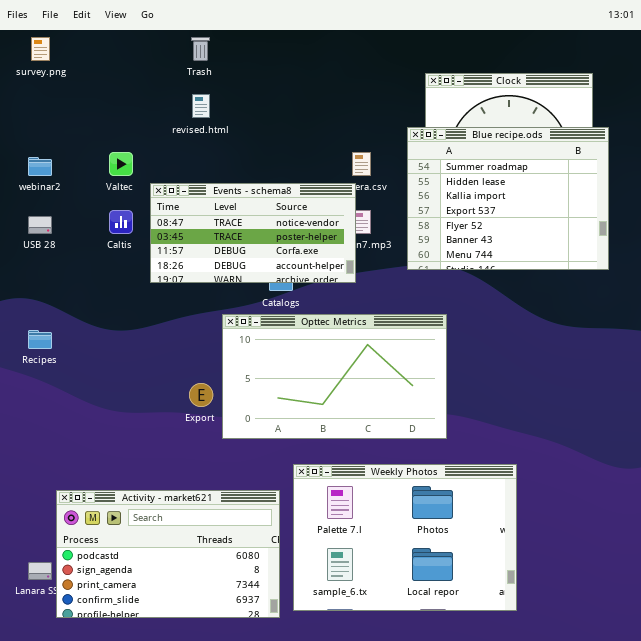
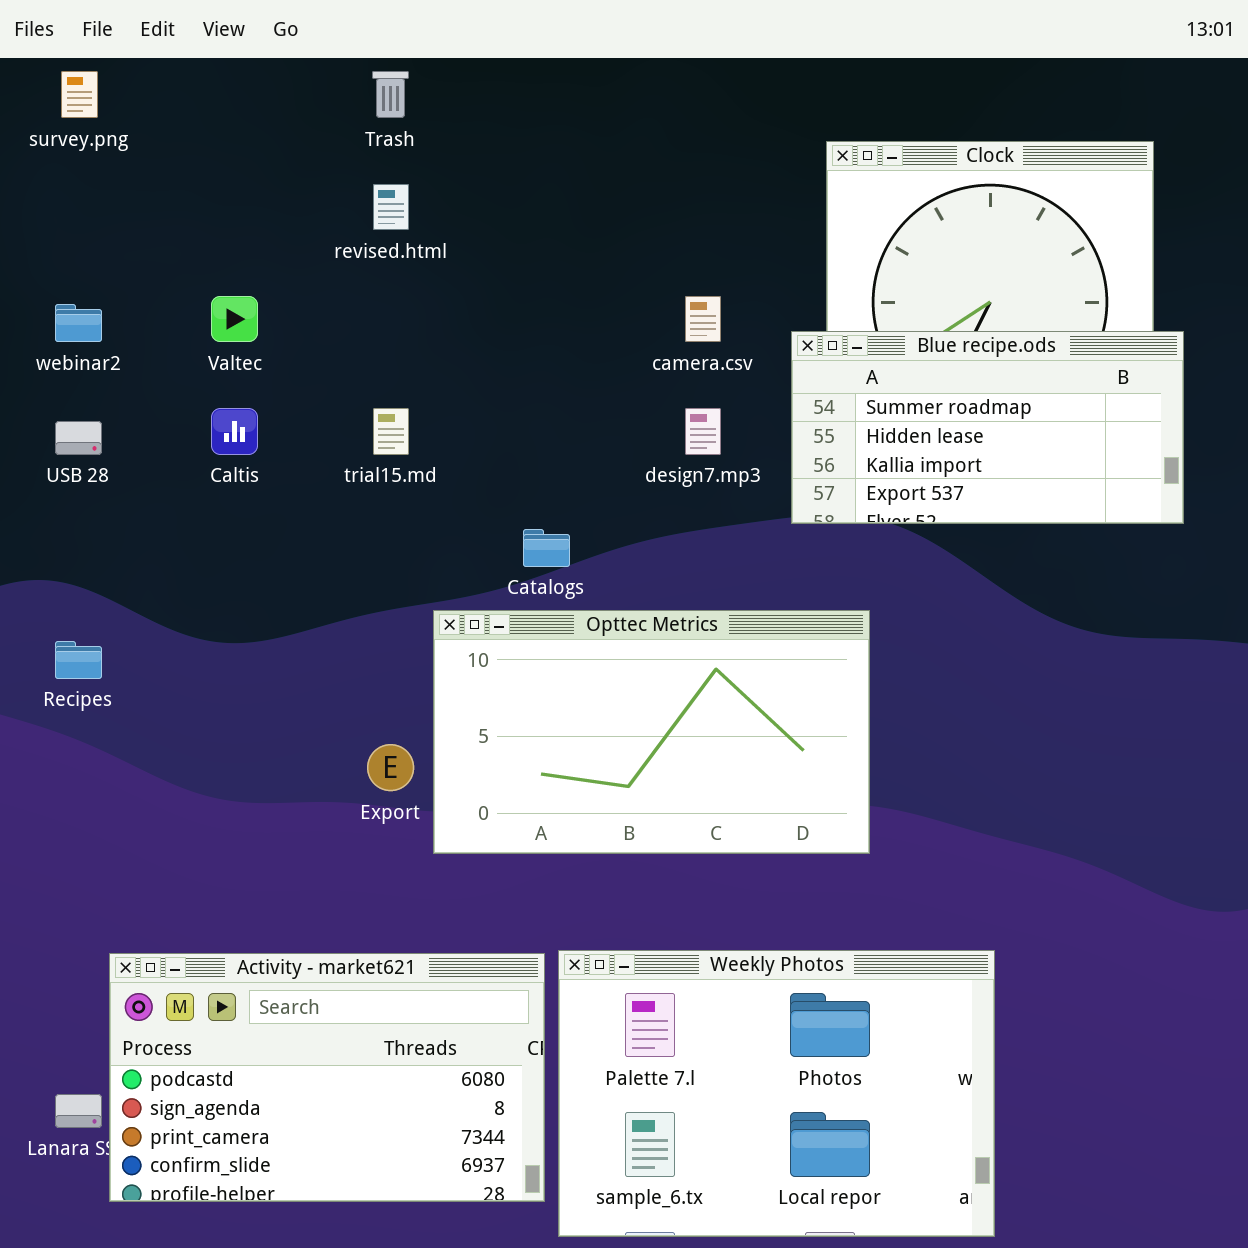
Blue recipe.ods: [407,127,609,270] -> [791,331,1184,524], resized
Events - schema8: [150,183,356,283] -> none, closed
Weekly Photos: [293,464,517,611] -> [558,950,995,1237], moved

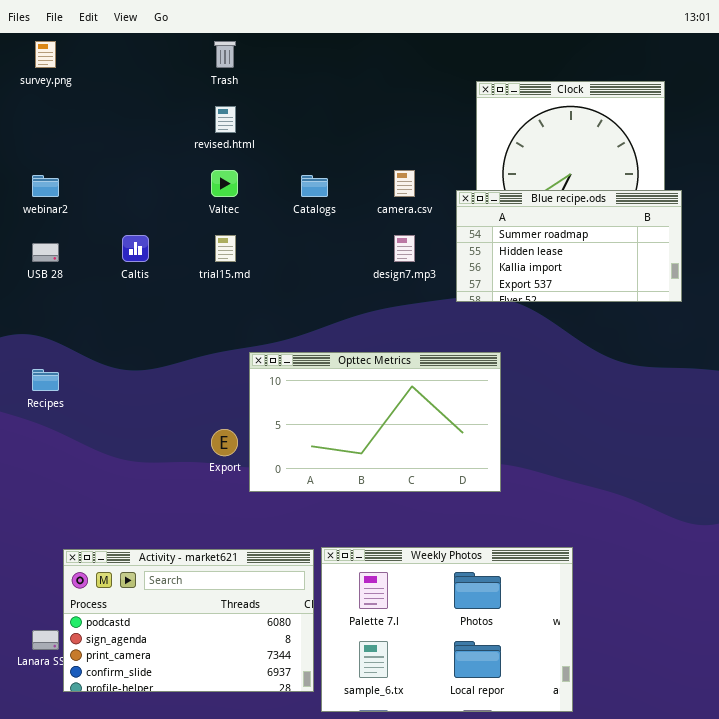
Valtec: [211,296,258,342] -> [211,170,238,197], moved
Catalogs: [523,529,570,567] -> [301,175,328,197], moved

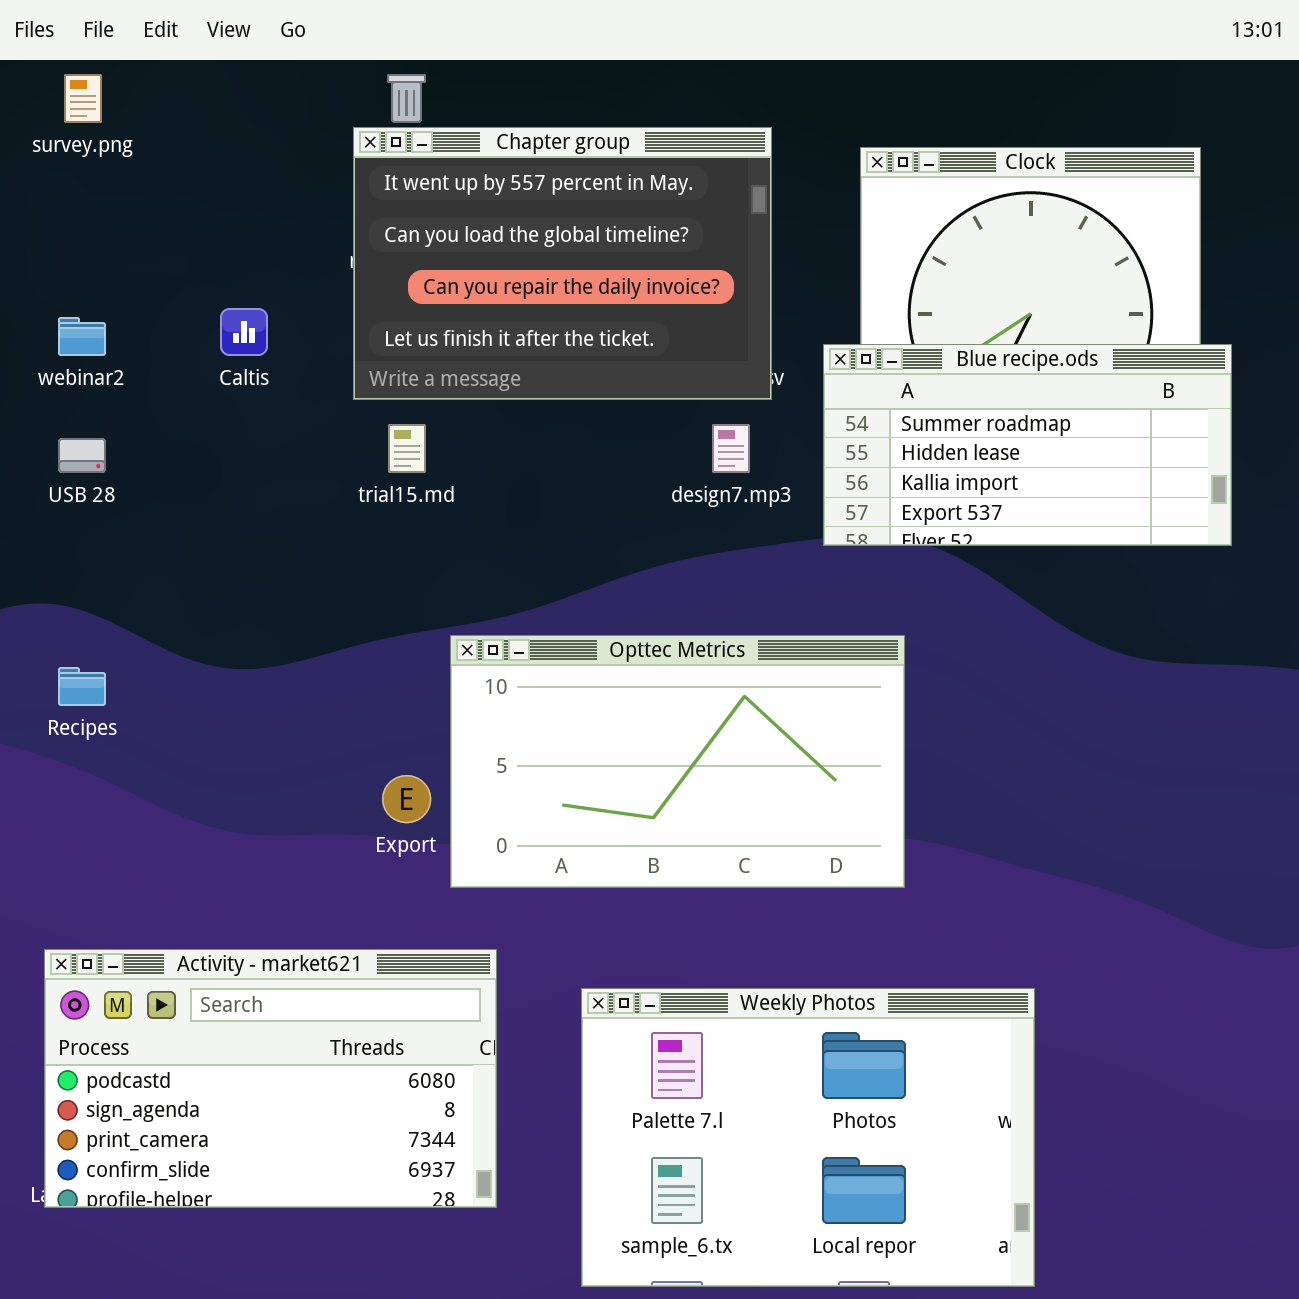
Chapter group: none -> [353,127,772,400], opened
Caltis: [122,235,149,262] -> [220,308,268,356], moved
Activity - market621: [63,549,314,692] -> [44,949,497,1208], moved

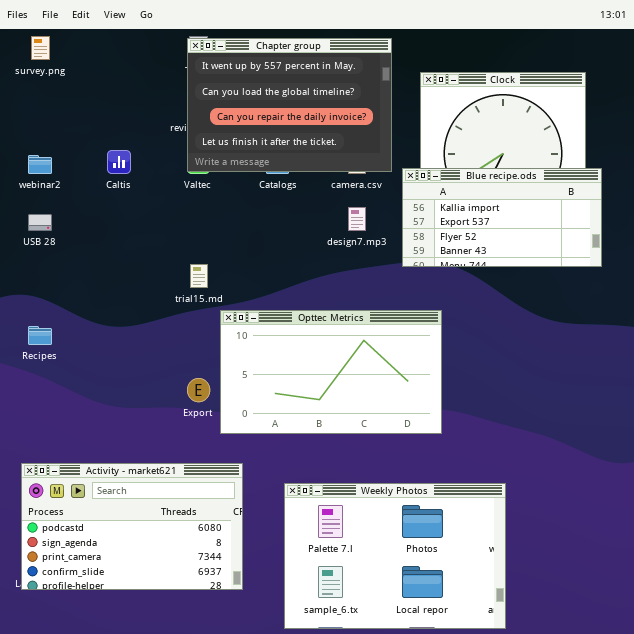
Chapter group: [353,127,772,400] -> [187,38,392,172], moved
Blue recipe.ods: [823,344,1232,546] -> [402,168,602,267], scrolled down 2 rows
trial15.md: [388,424,426,473] -> [190,264,208,288], moved

